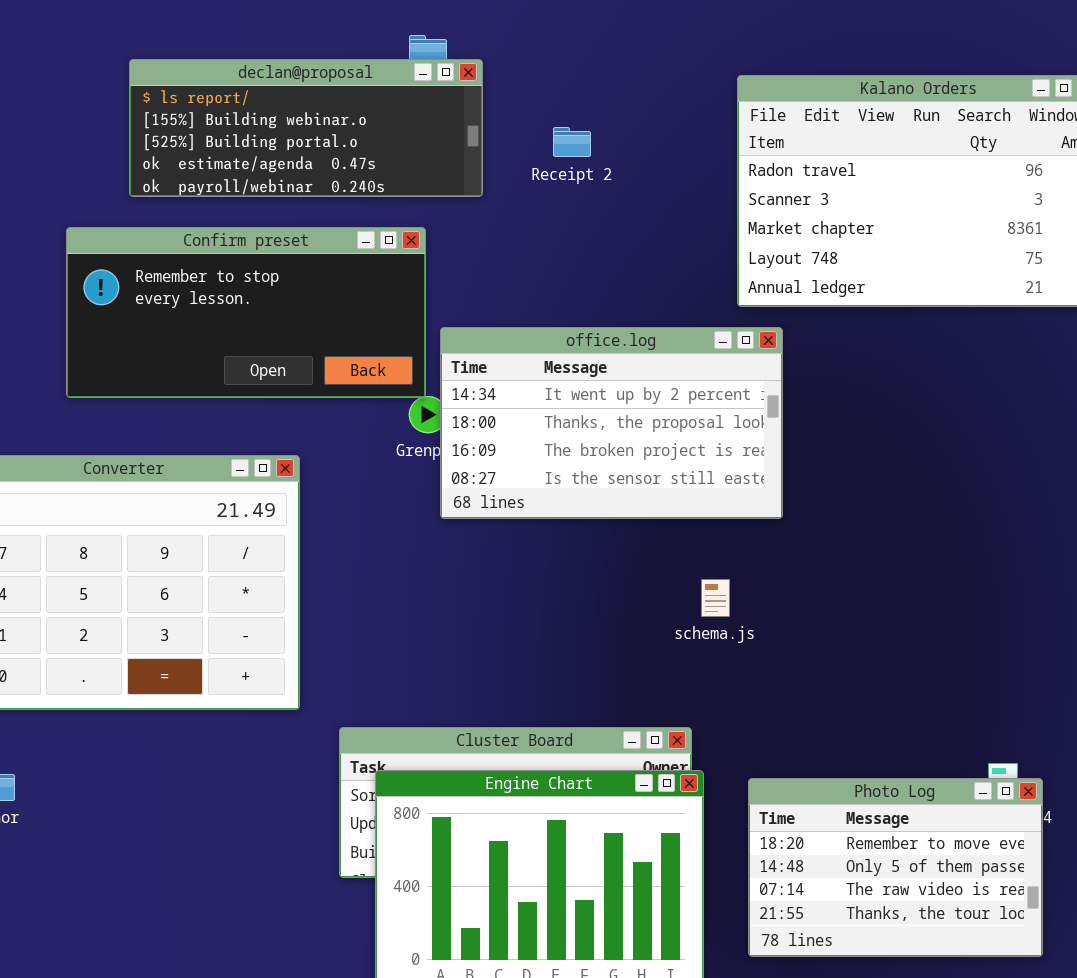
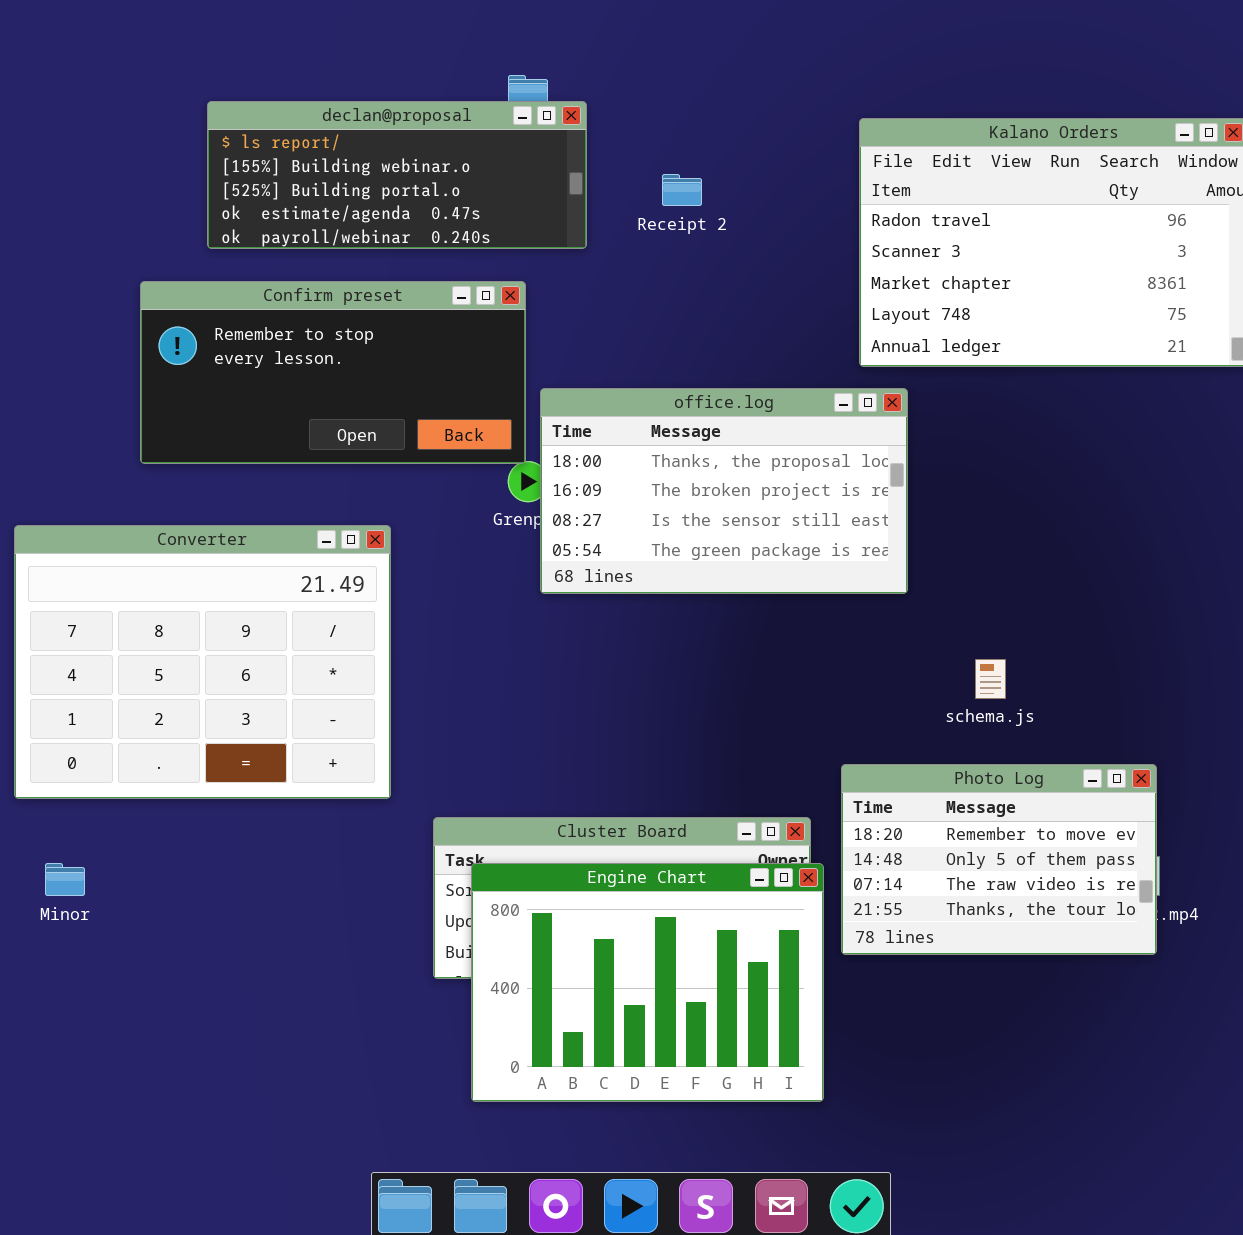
office.log: [440,327,783,519] -> [540,388,908,594], scrolled down 1 row
schema.js: [701,579,730,617] -> [975,659,1006,699], moved
Photo Log: [748,778,1043,957] -> [841,764,1157,955], moved

